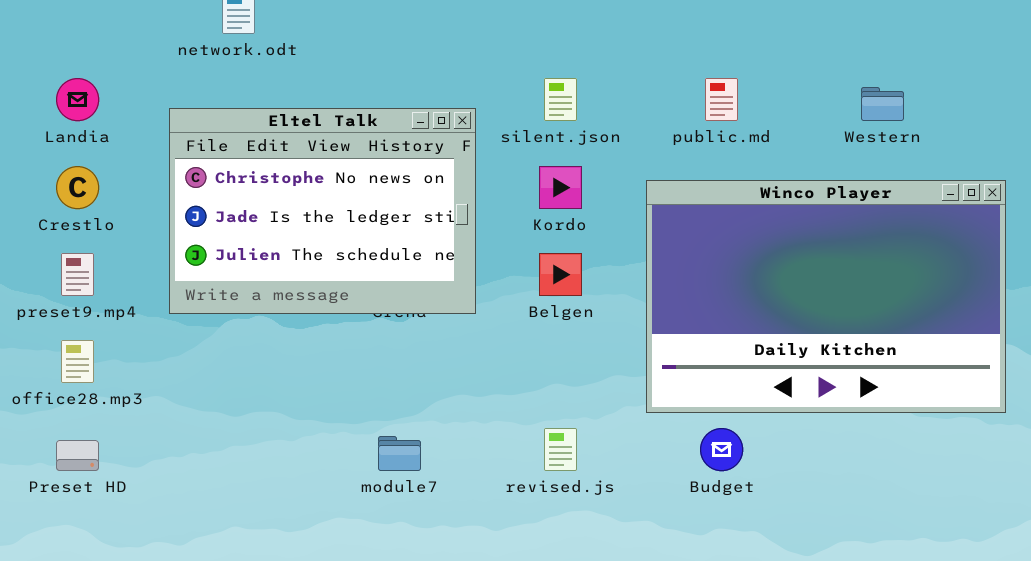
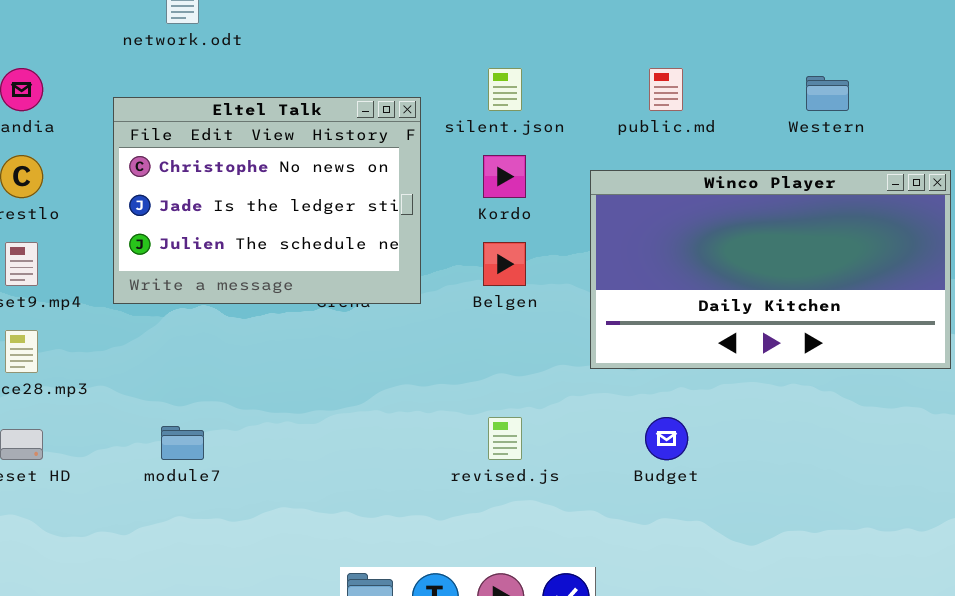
Winco Player: [646,180,1006,413] -> [590,170,951,369], resized
module7: [378,436,421,471] -> [161,426,204,460], moved

